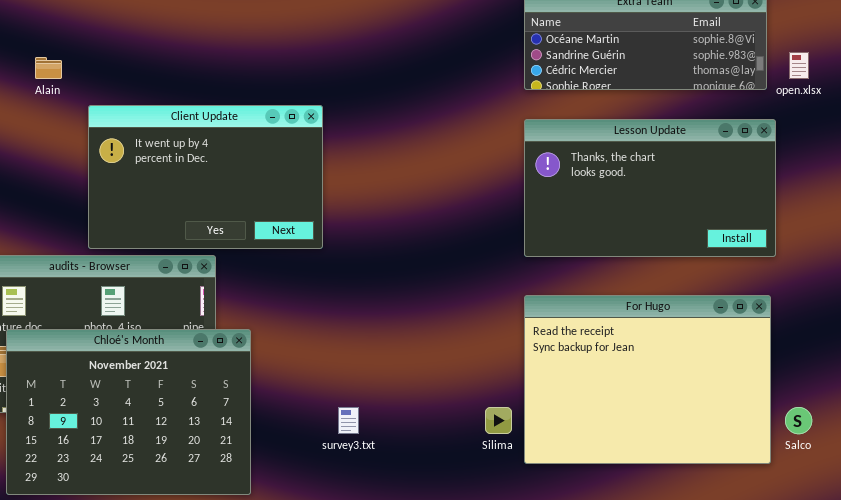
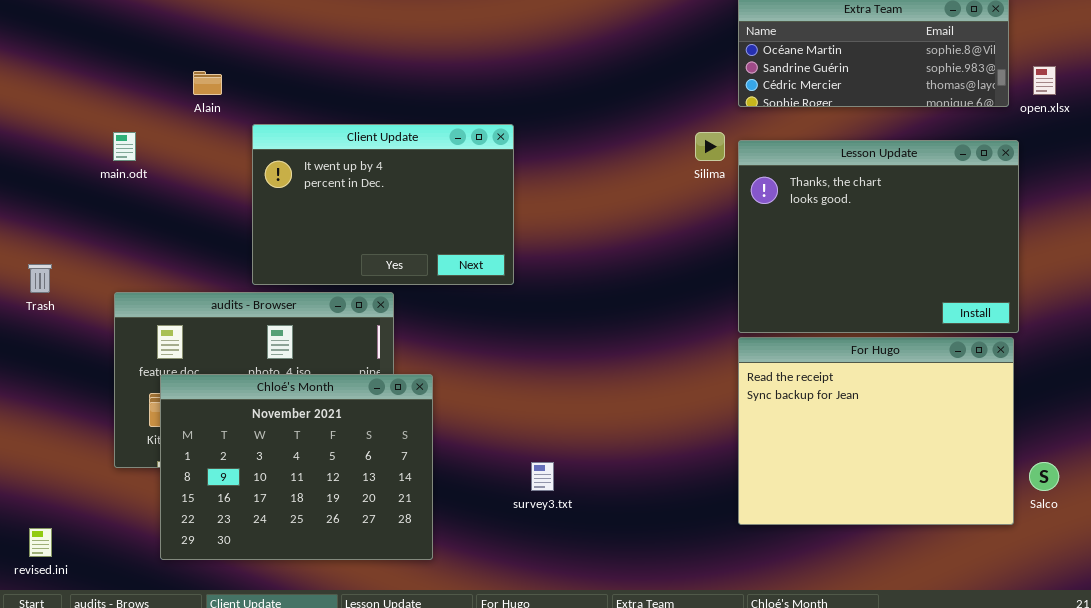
Lesson Update: [524,119,776,257] -> [738,140,1019,333], resized
Silima: [485,407,512,434] -> [695,132,725,161], moved

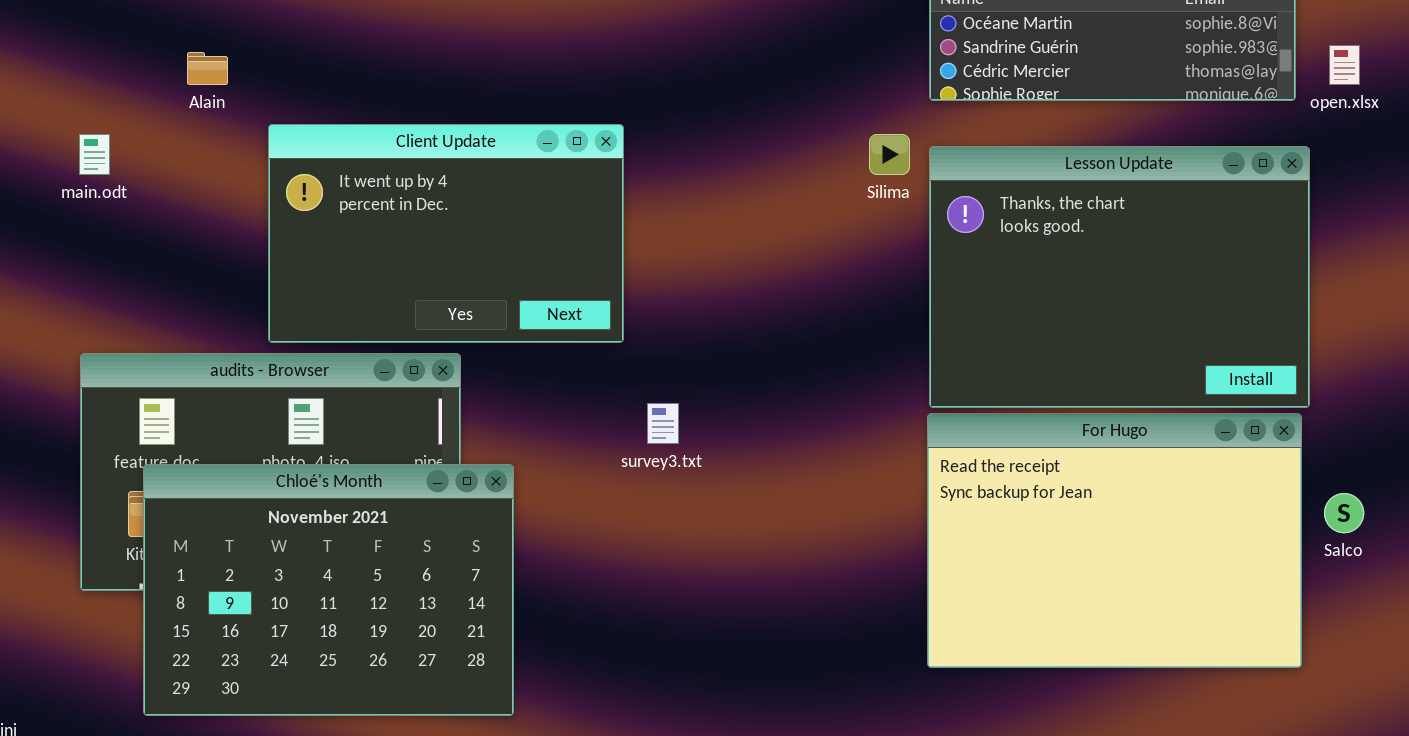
survey3.txt: [531,462,554,491] -> [647,403,679,444], moved
Salco: [1029,462,1059,491] -> [1324,493,1364,533], moved

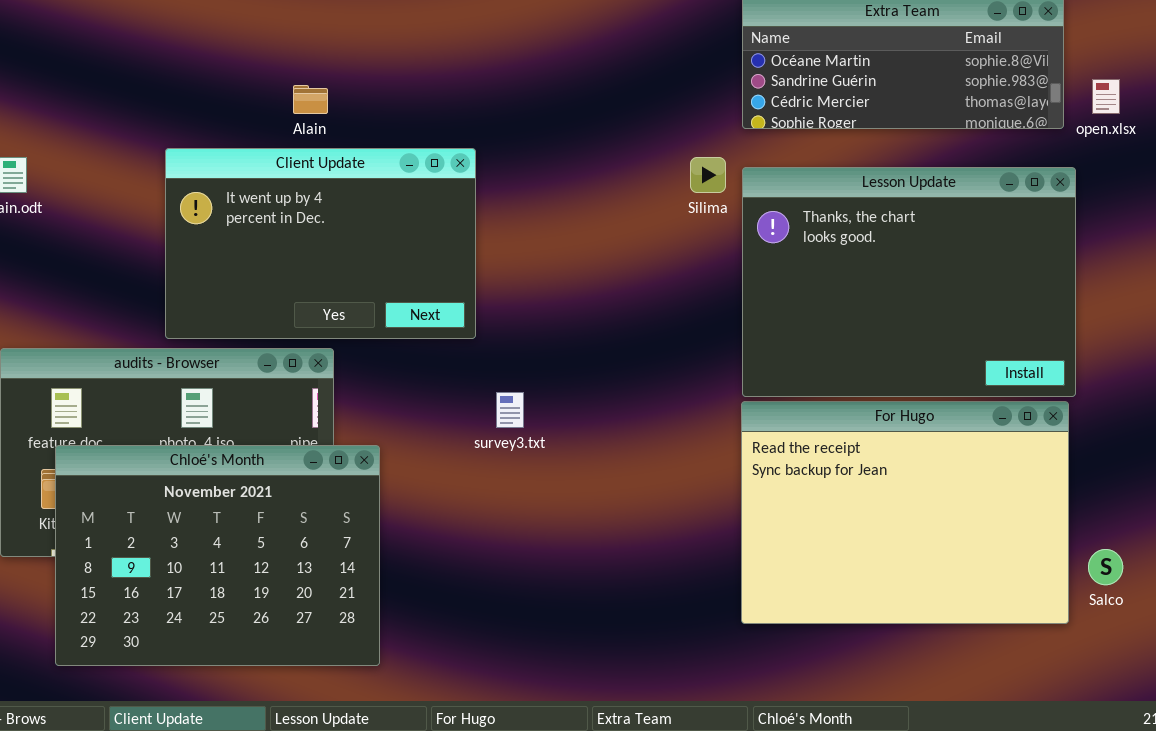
Alain: [187,52,228,85] -> [293,85,328,114], moved
Salco: [1324,493,1364,533] -> [1088,549,1123,585], moved

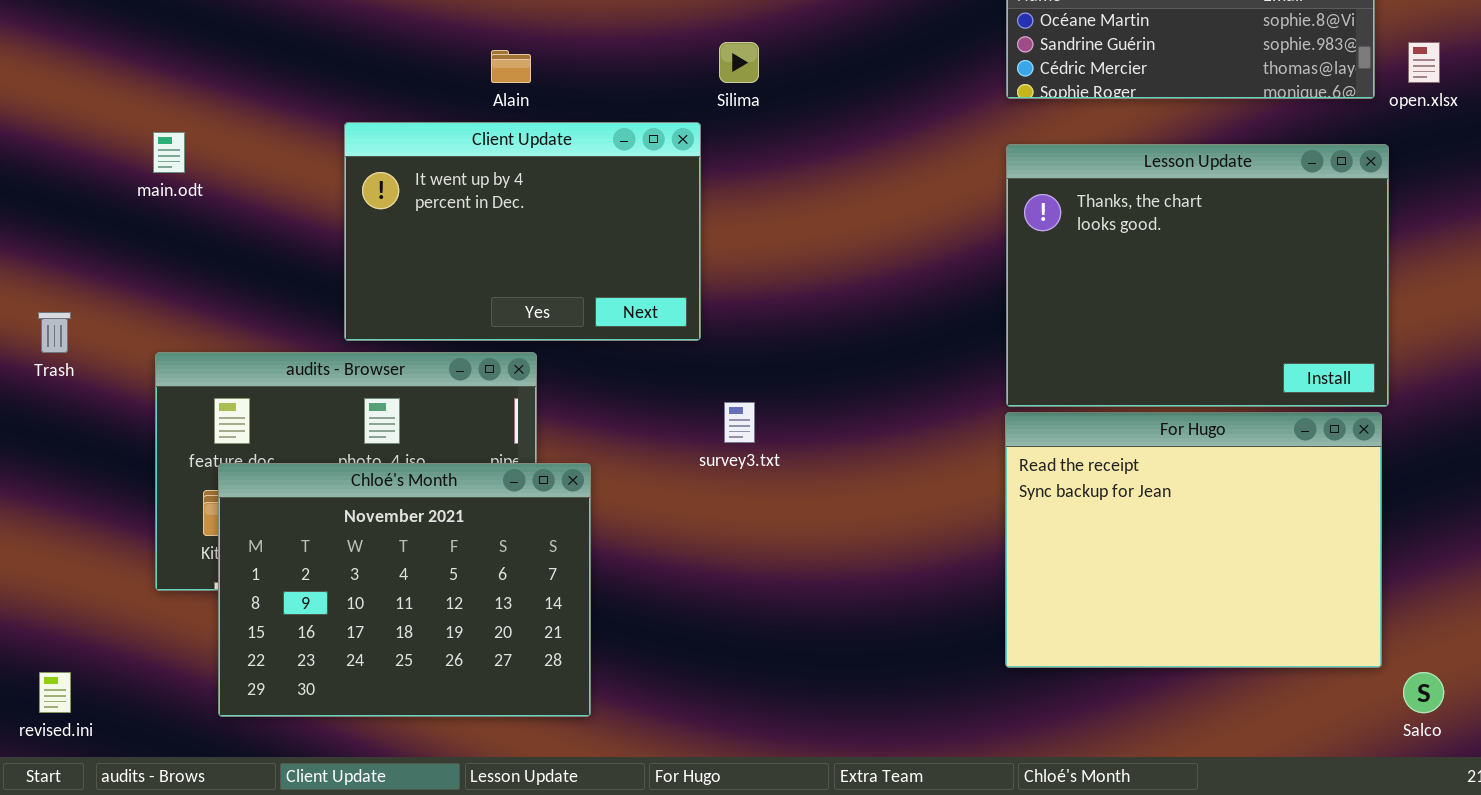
Silima: [690,157,726,193] -> [719,42,759,83], moved
Salco: [1088,549,1123,585] -> [1403,672,1444,713], moved

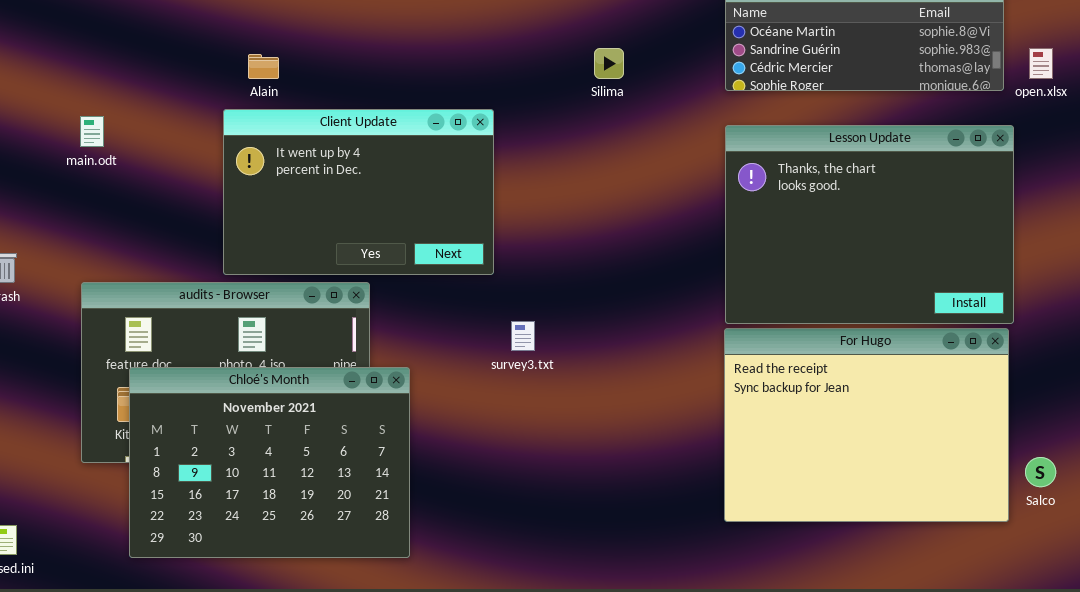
Silima: [719,42,759,83] -> [594,48,624,79], moved
Alain: [491,50,531,83] -> [248,54,279,79], moved
Salco: [1403,672,1444,713] -> [1025,457,1056,487], moved

